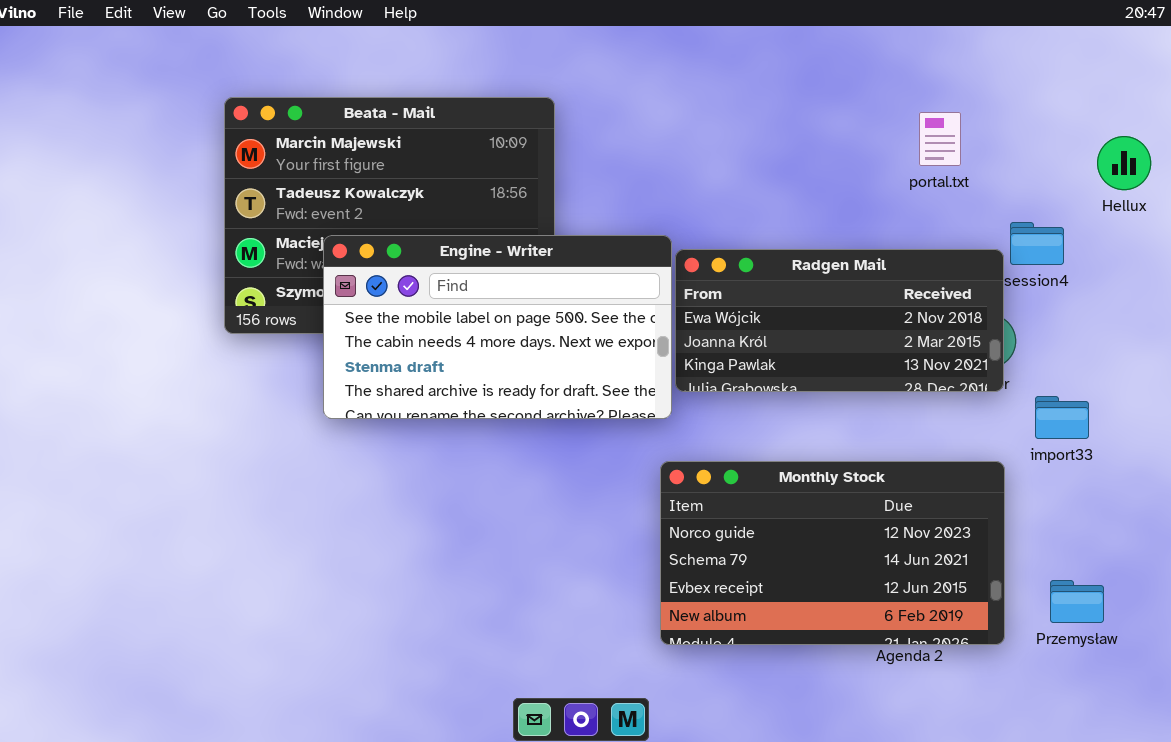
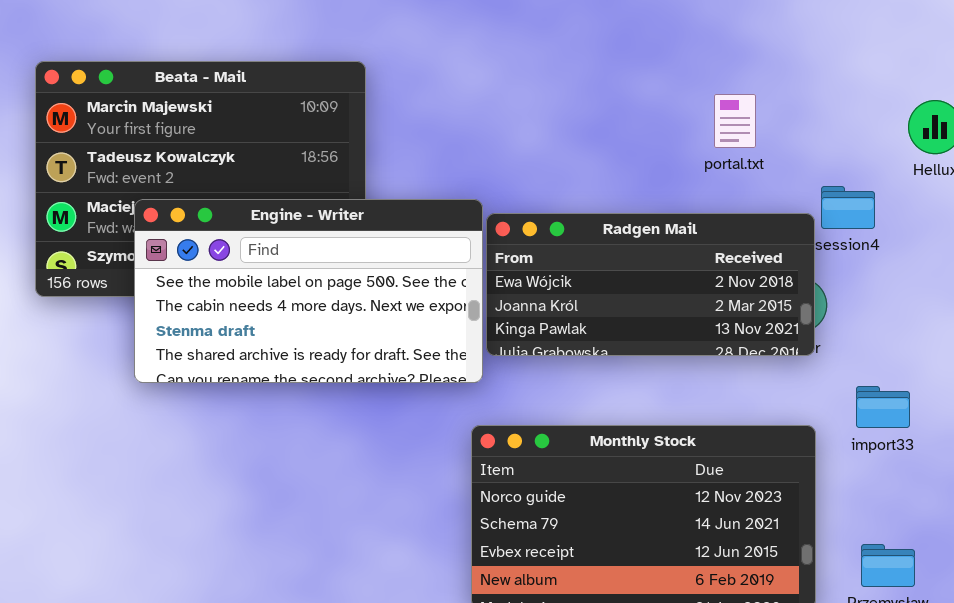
portal.txt: [919,112,961,166] -> [714,94,756,148], moved
import33: [1035,396,1089,439] -> [856,386,910,428], moved

